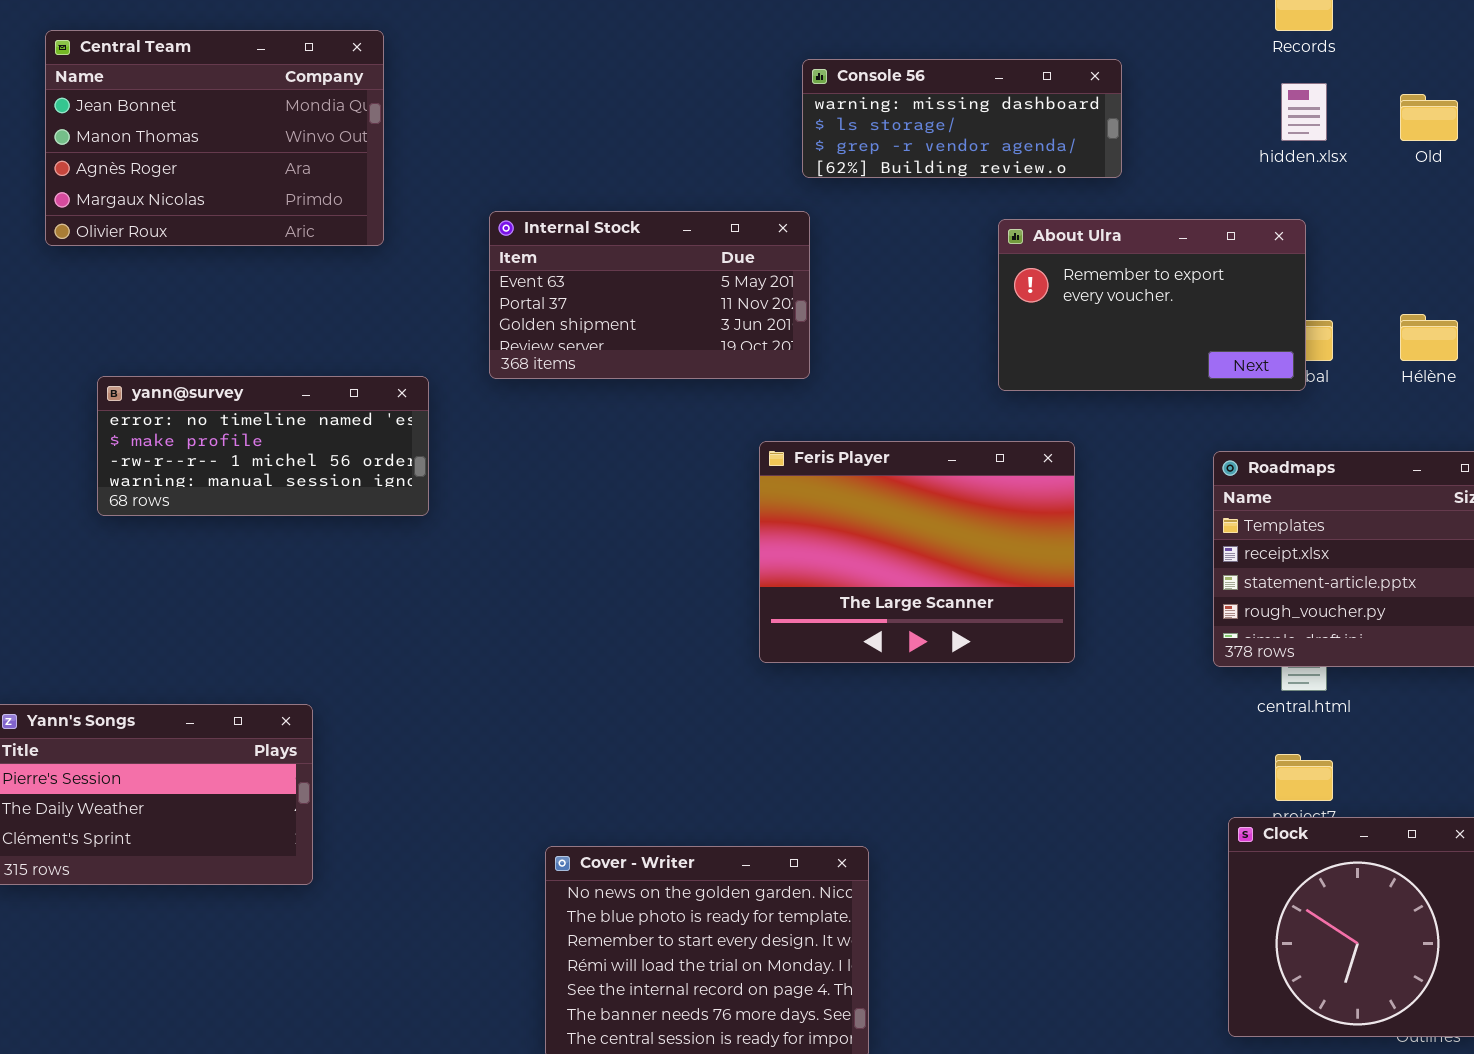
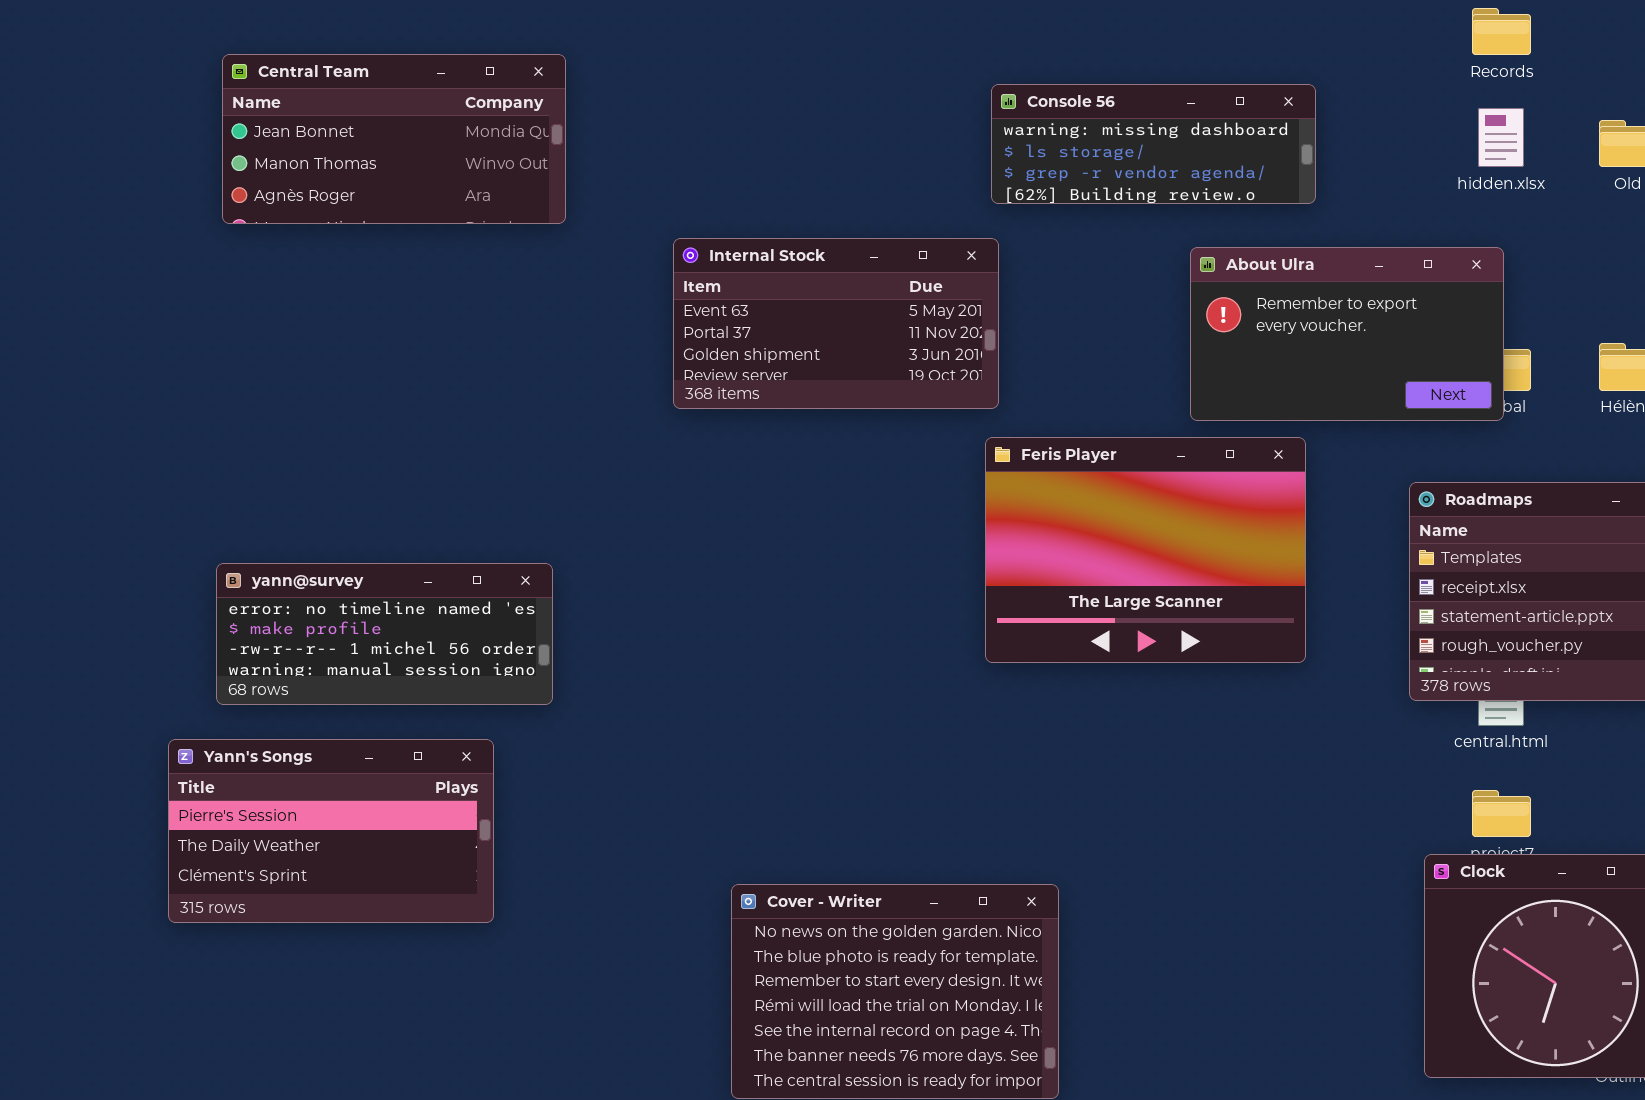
Central Team: [45,30,384,246] -> [222,54,566,224], resized
yann@survey: [97,376,429,516] -> [216,563,553,705], moved
Feris Player: [759,441,1075,663] -> [985,437,1306,663], moved

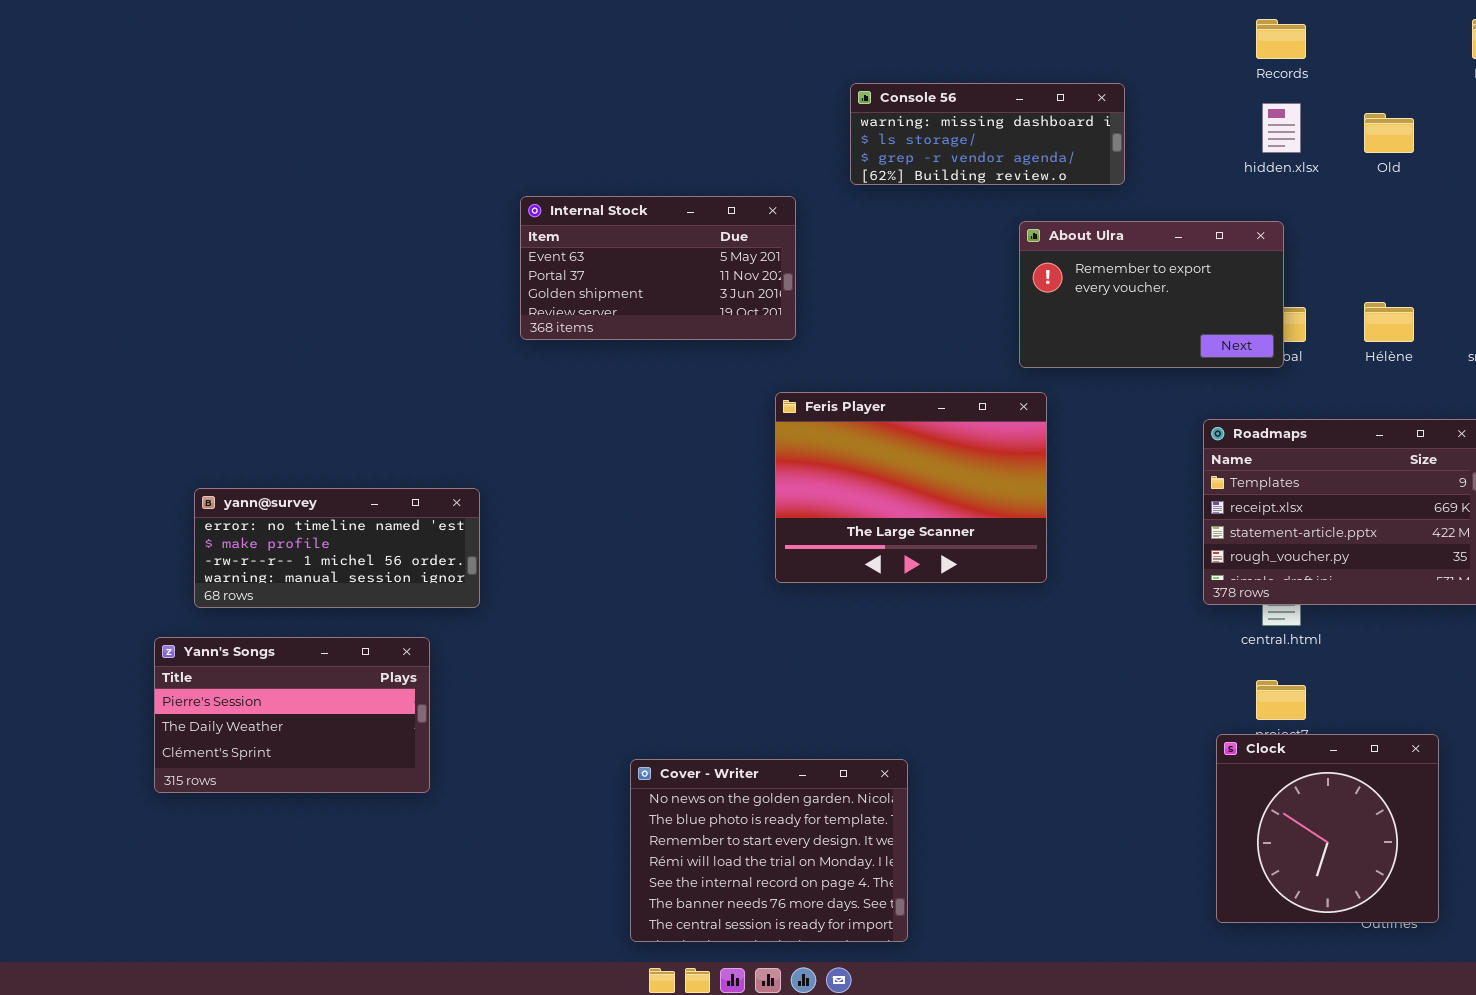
Central Team: [222,54,566,224] -> none, closed
Internal Stock: [673,238,999,409] -> [520,196,796,340], moved
Feris Player: [985,437,1306,663] -> [775,392,1047,583], moved

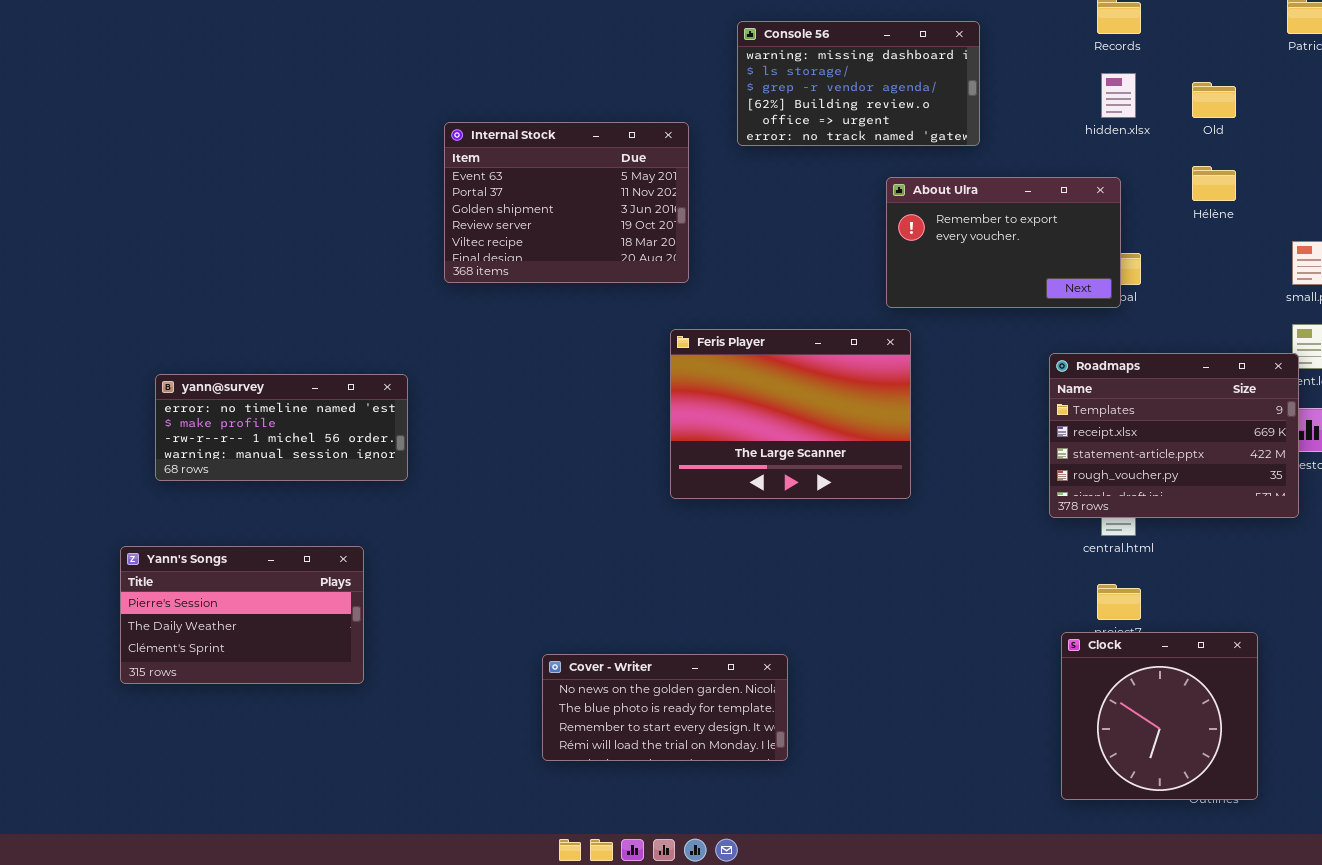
Console 56: [850,83,1125,185] -> [737,21,980,146], resized
Internal Stock: [520,196,796,340] -> [444,122,689,283], resized
Hélène: [1364,302,1414,342] -> [1192,166,1236,201], moved
yann@survey: [194,488,480,608] -> [155,374,408,481], moved
Cover - Writer: [630,759,908,942] -> [542,654,788,761], resized

